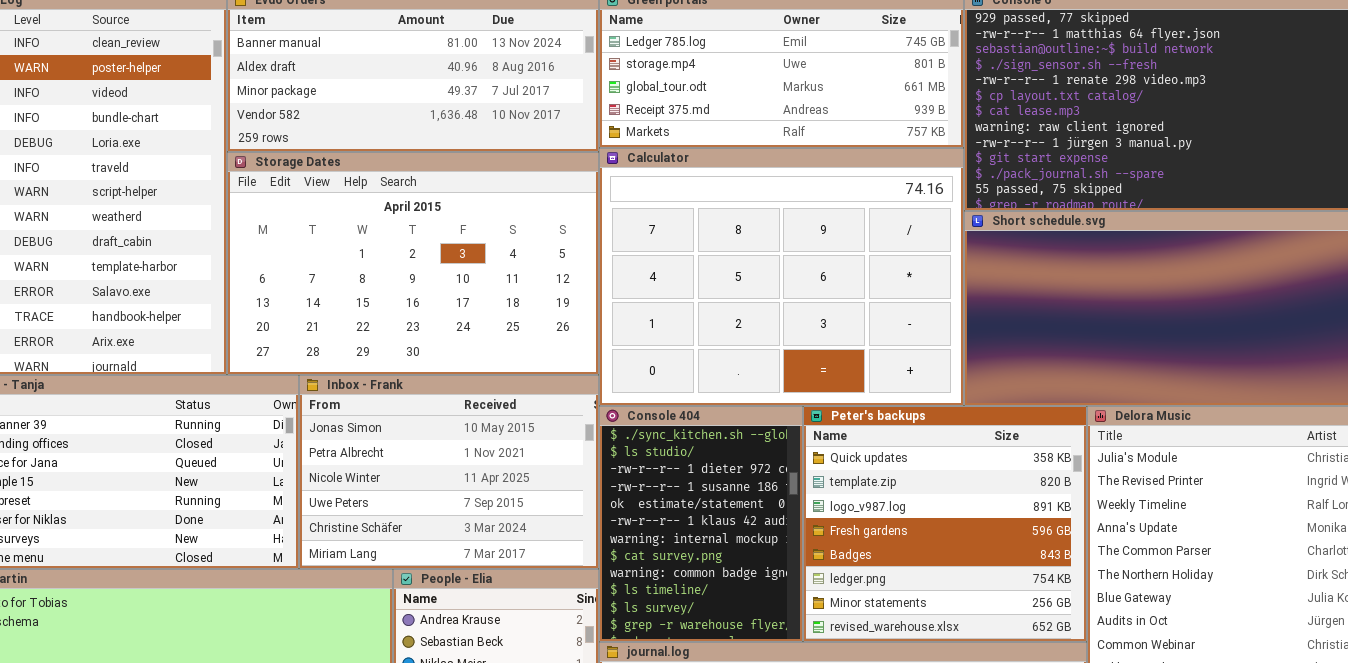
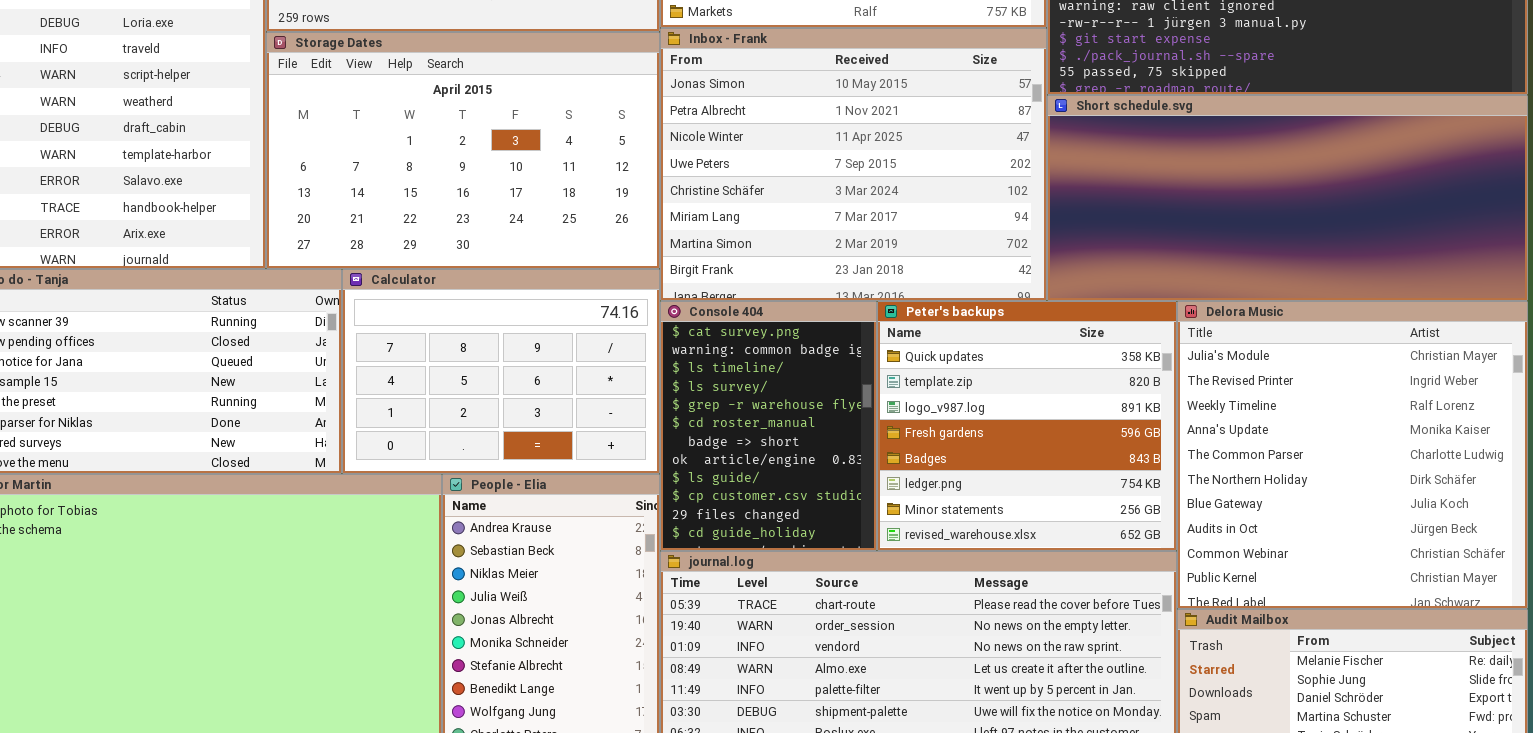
Calculator: [599,148,964,406] -> [342,269,660,474], moved, resized
Inbox - Frank: [299,375,599,569] -> [660,28,1047,301], moved, resized
Console 404: [599,406,803,642] -> [660,301,877,551], scrolled down 7 rows

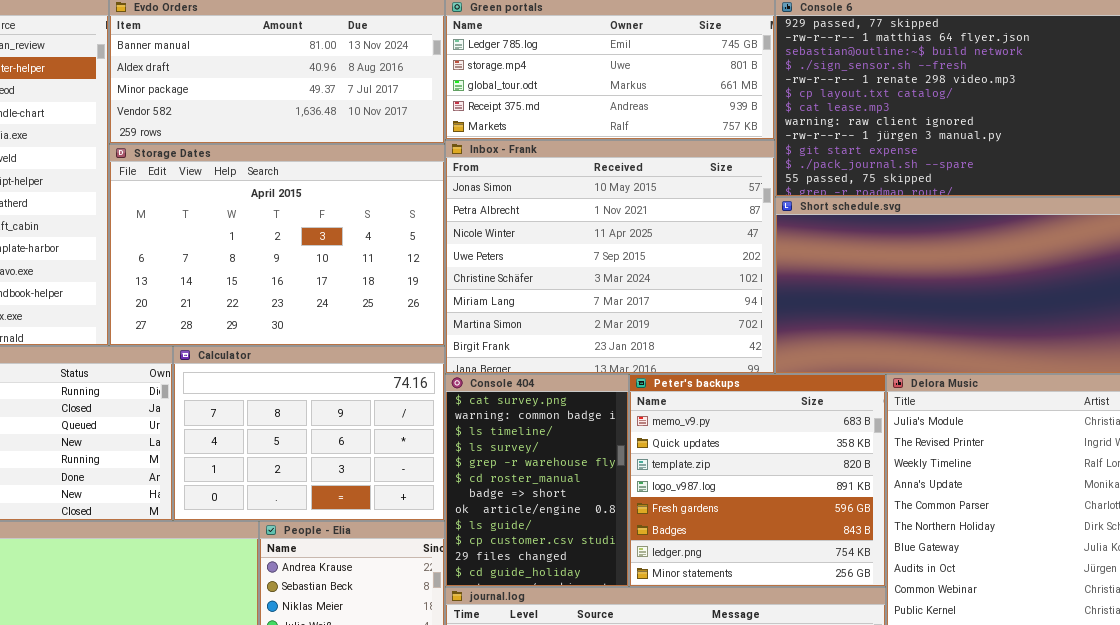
Peter's backups: [877,301,1177,551] -> [629,374,886,587], scrolled up 1 row

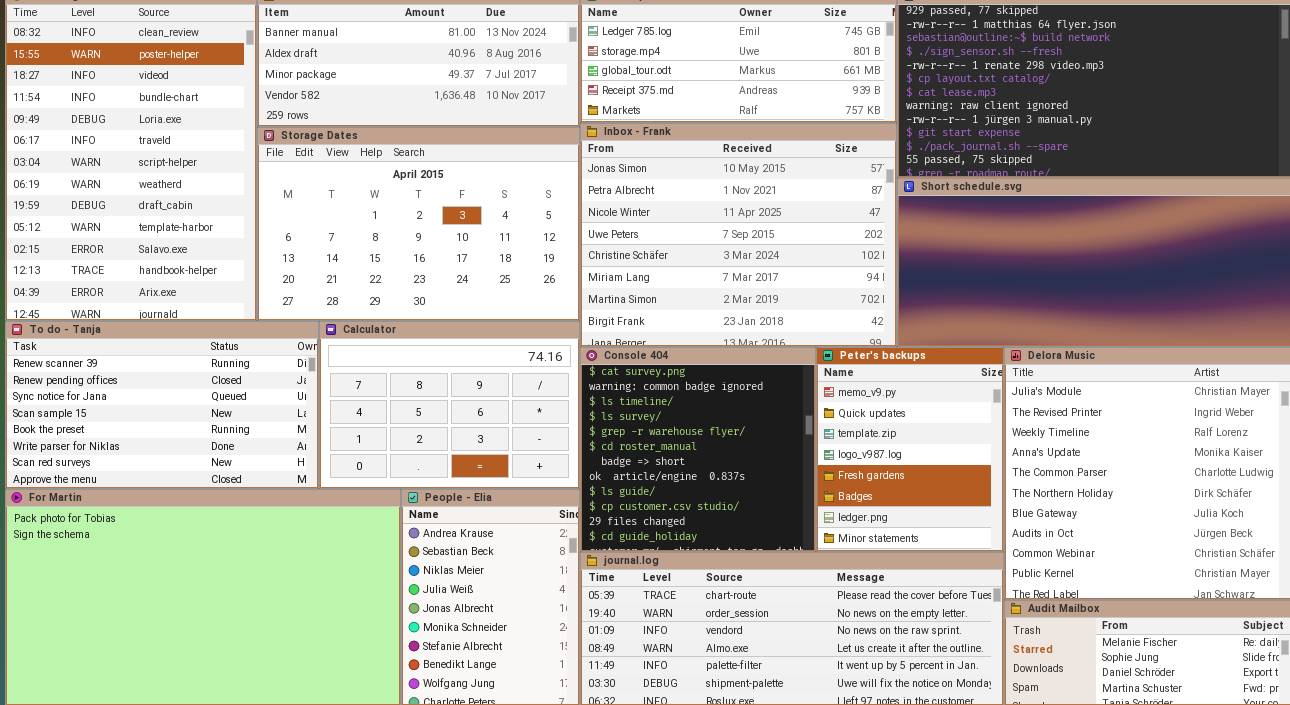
Console 404: [445,374,629,587] -> [580,347,816,552], resized
Peter's backups: [629,374,886,587] -> [816,347,1004,552], resized

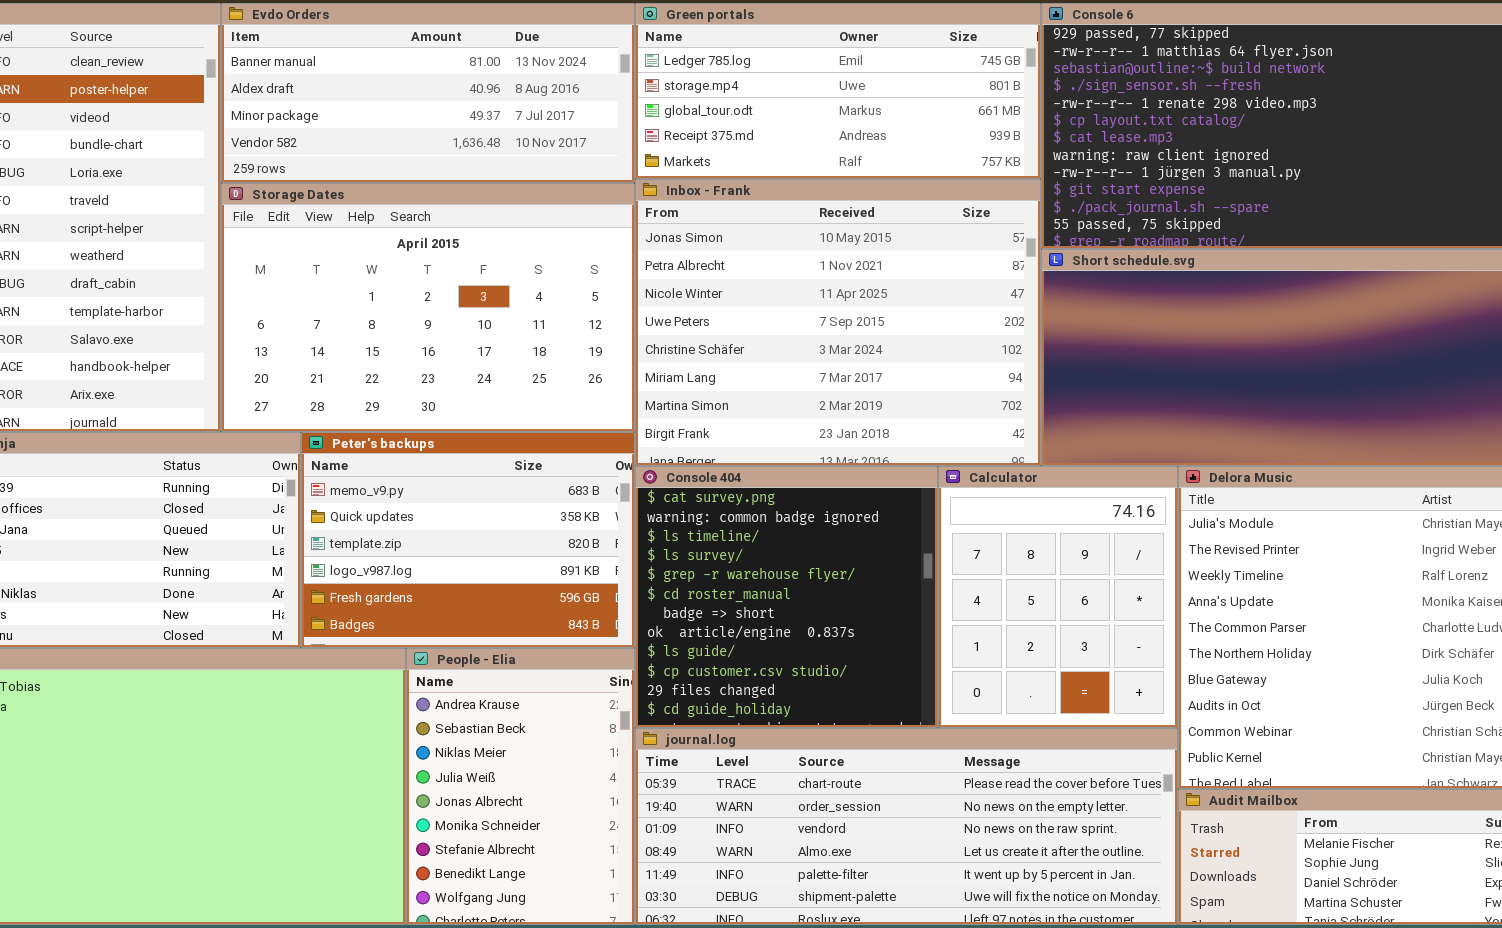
Calculator: [319,321,580,489] -> [938,466,1178,728], moved, resized
Peter's backups: [816,347,1004,552] -> [301,432,635,648], moved, resized

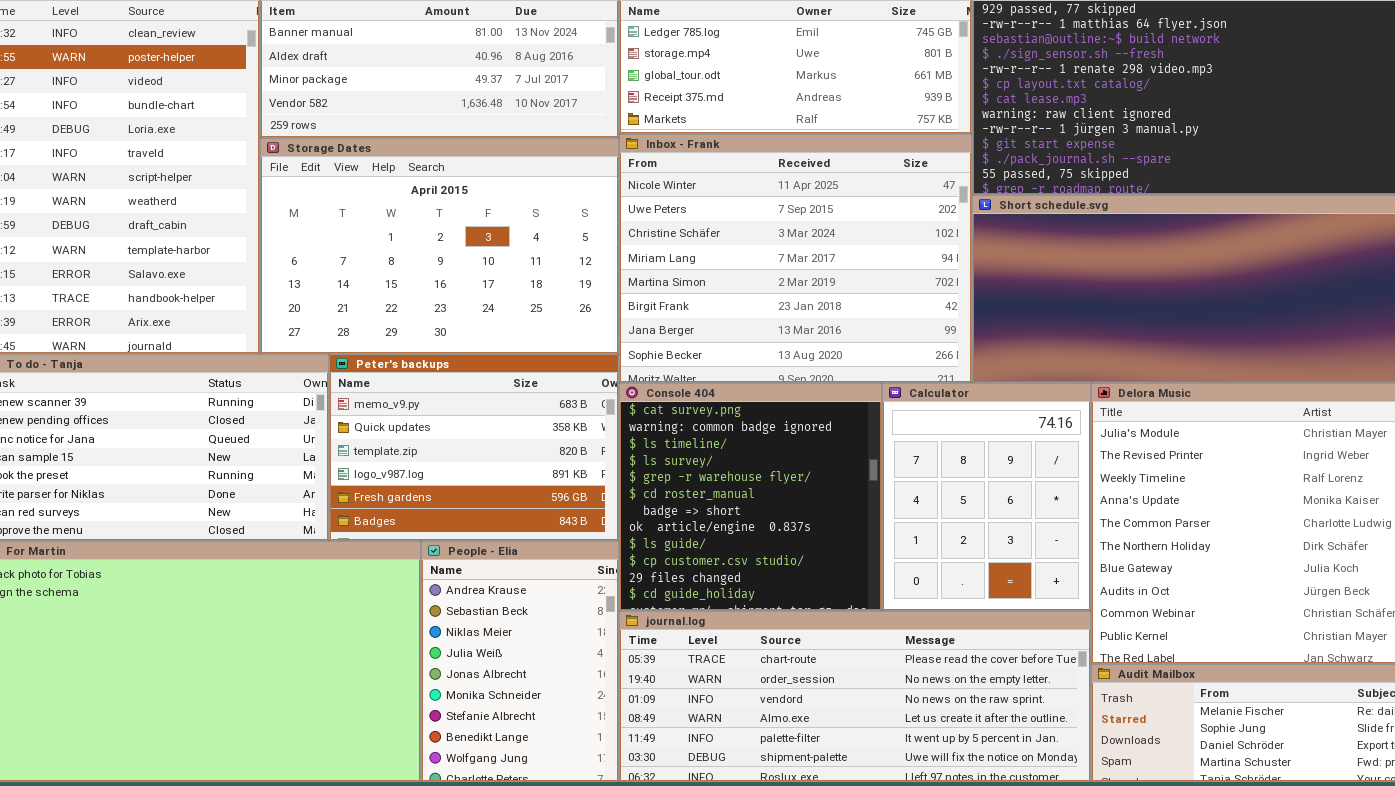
Inbox - Frank: [635,179,1041,466] -> [619,134,972,383], scrolled down 2 rows

